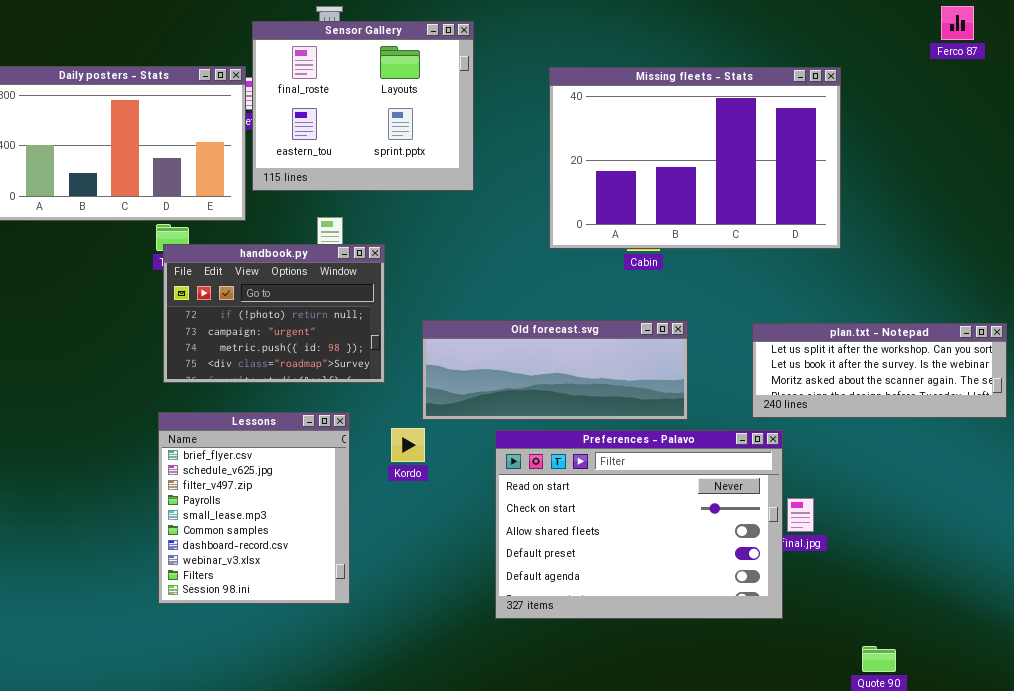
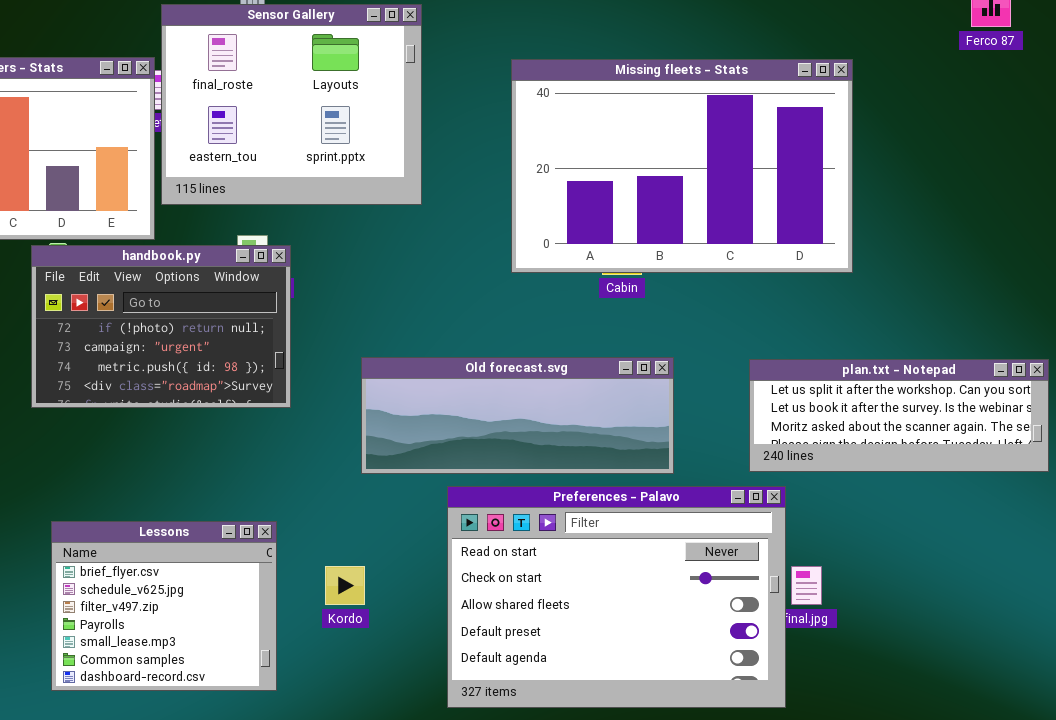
handbook.py: [163,244,385,383] -> [31,245,291,408], moved
Lessons: [158,412,350,604] -> [51,521,277,691], resized
Kordo: [391,428,425,462] -> [325,566,365,605], moved

